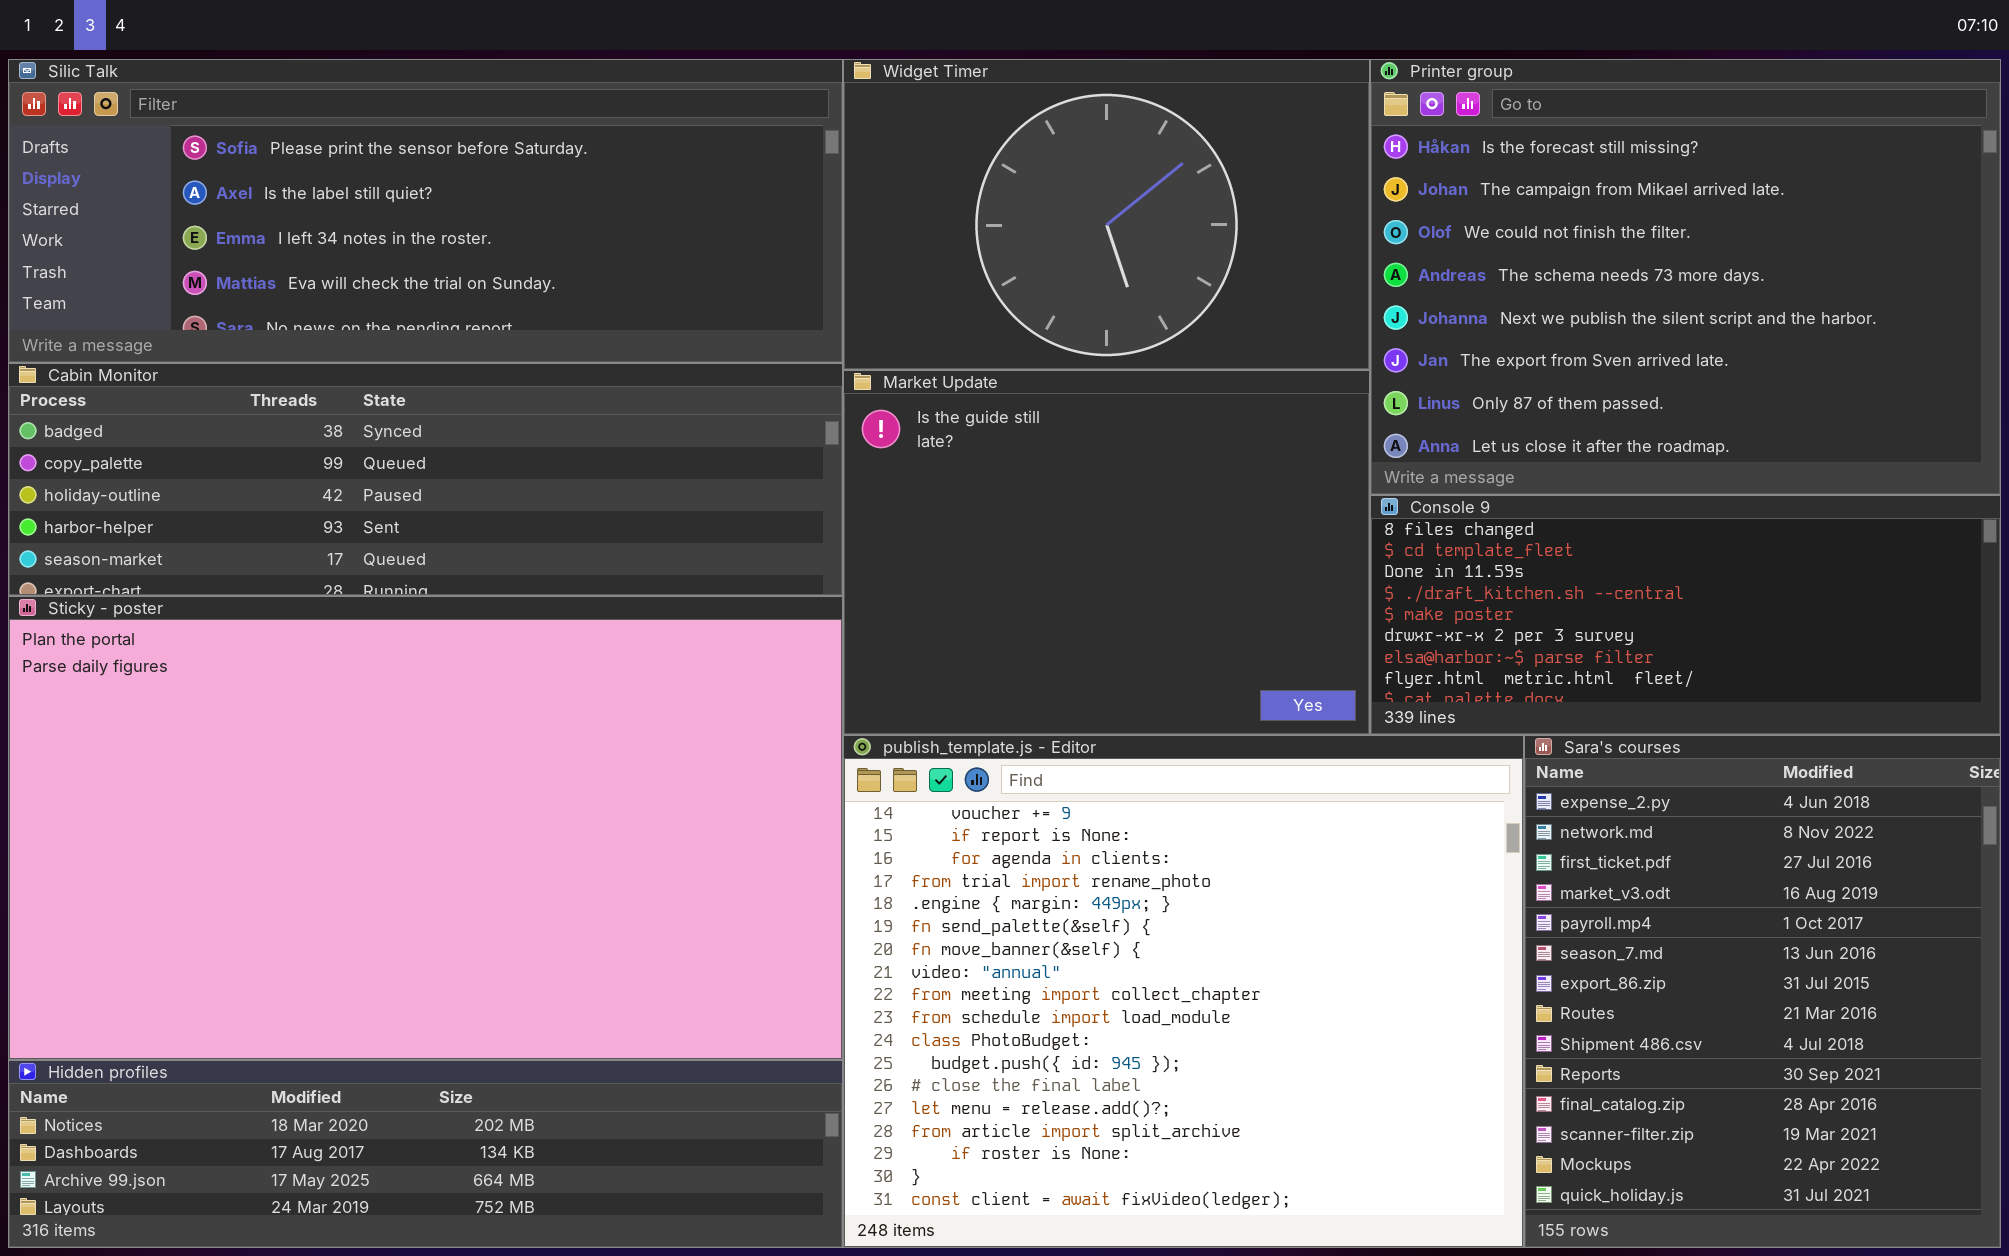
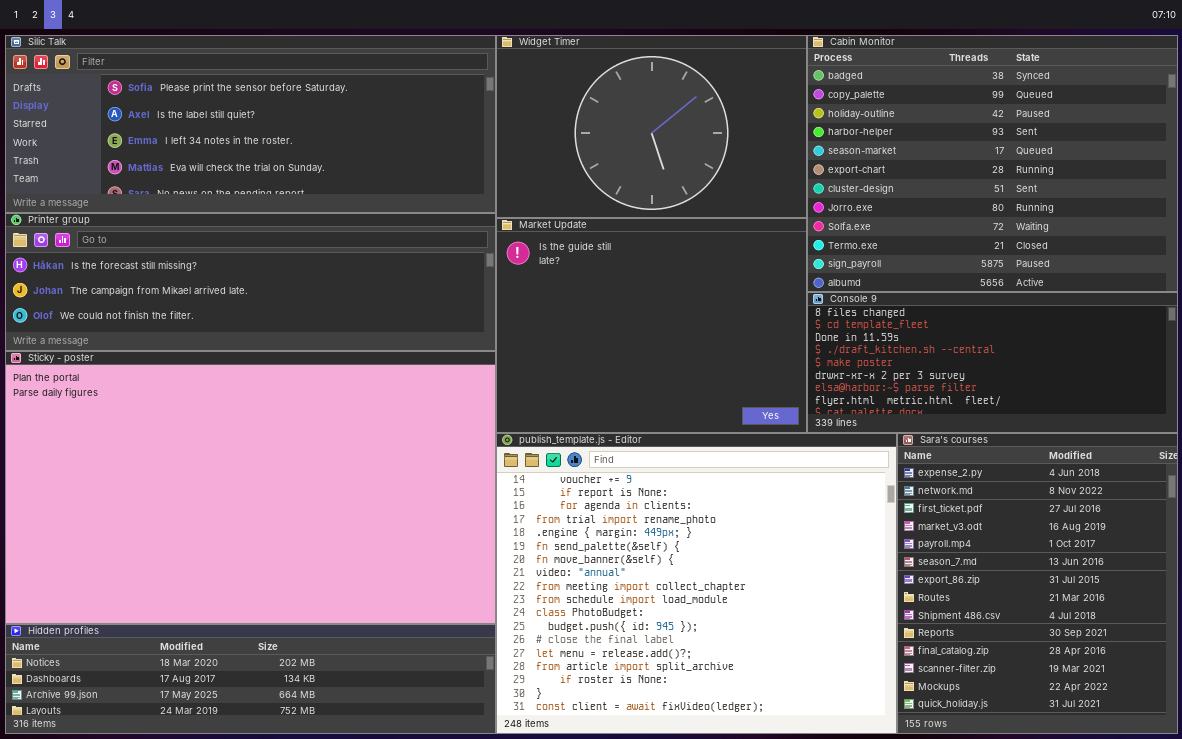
Printer group: [1370,59,2001,495] -> [5,213,496,351], moved, resized
Cabin Monitor: [8,363,843,596] -> [807,35,1178,292], moved, resized

